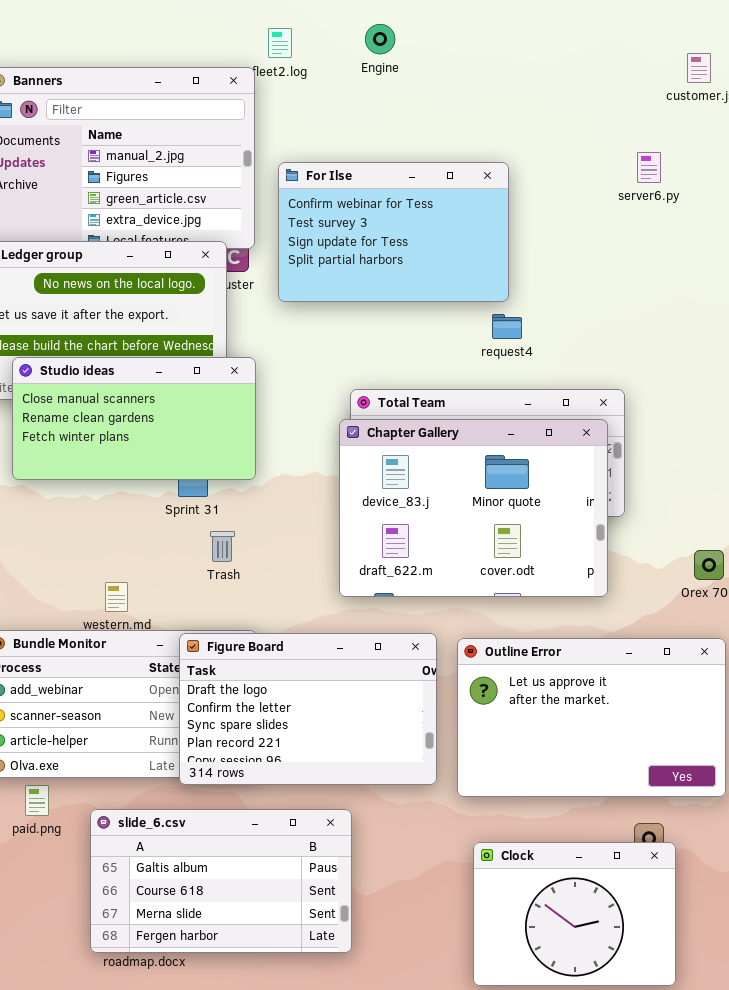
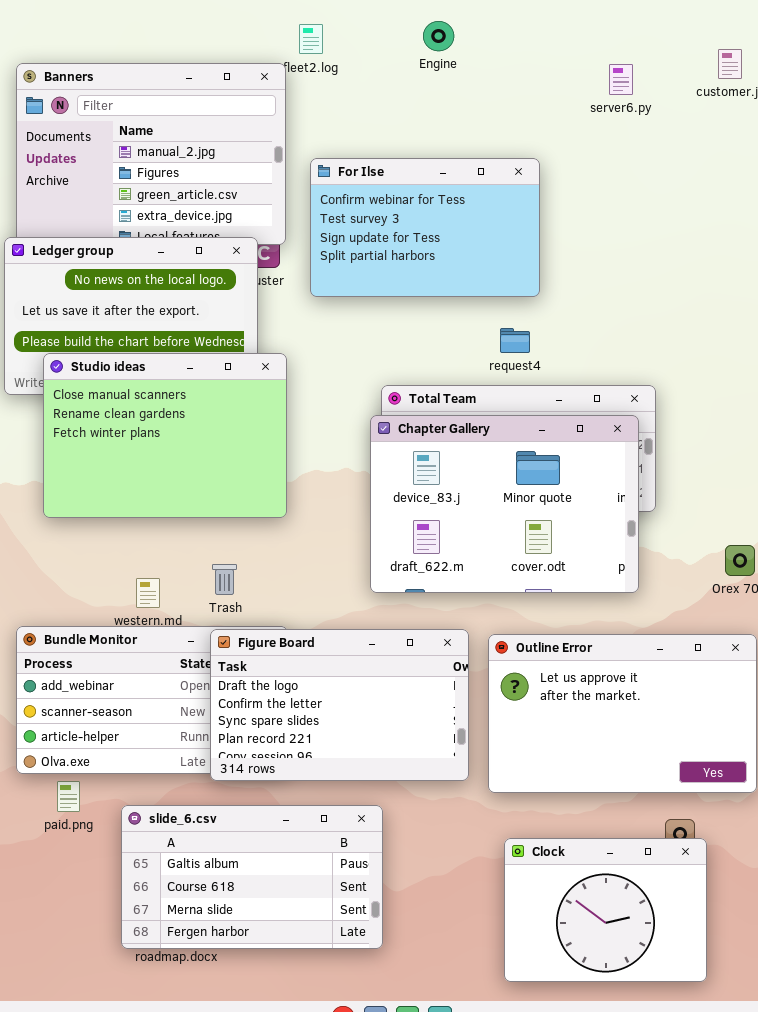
Engine: [365,24,395,54] -> [423,21,454,51], moved
server6.py: [637,152,661,183] -> [609,64,633,95], moved
request4: [492,314,522,339] -> [500,328,530,353], moved
Studio ideas: [12,357,256,480] -> [43,353,287,518], resized
Trash: [210,531,235,562] -> [212,564,237,595], moved

